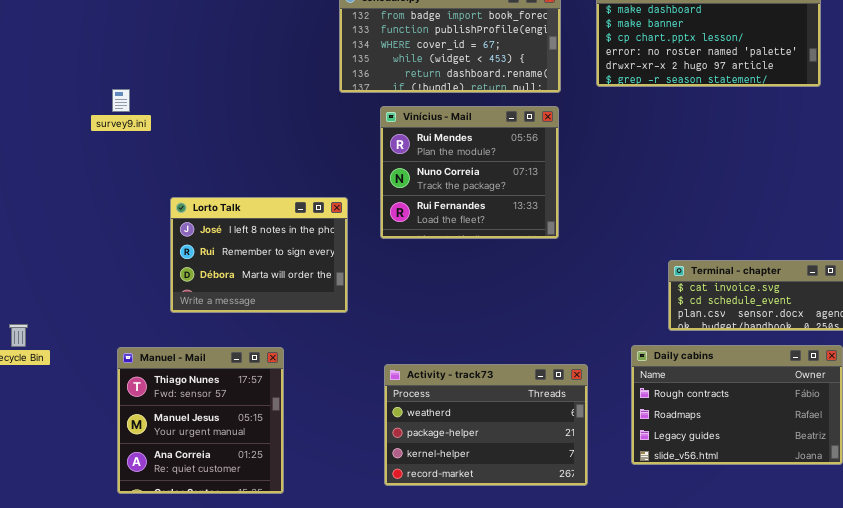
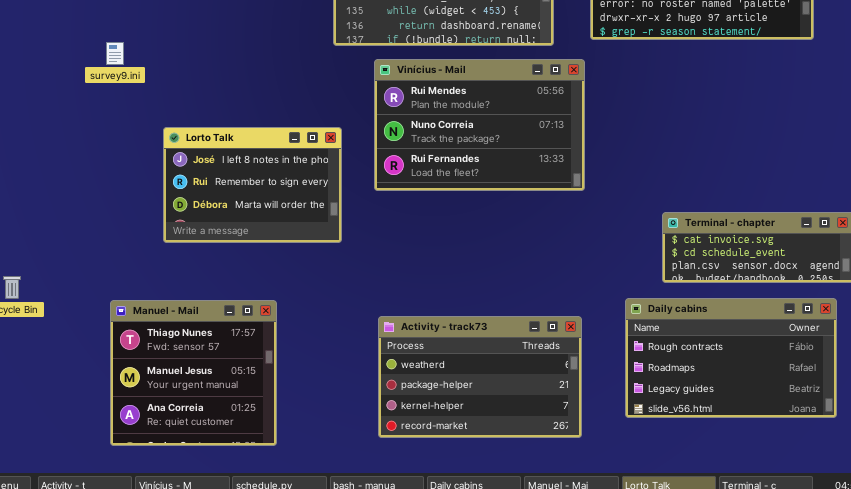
Vinícius - Mail: [380,106,559,239] -> [374,59,585,191], resized
Lorto Talk: [170,197,348,313] -> [163,127,342,243], moved

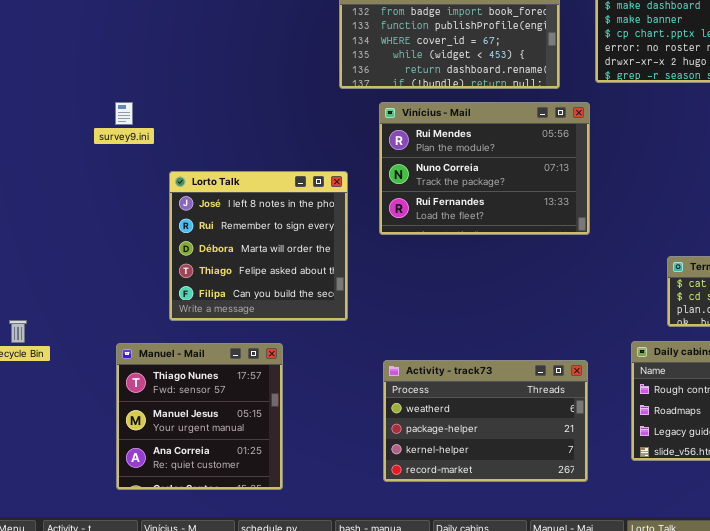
survey9.ini: [106,42,124,65] -> [115,102,133,125], moved
Lorto Talk: [163,127,342,243] -> [169,171,348,321], resized

